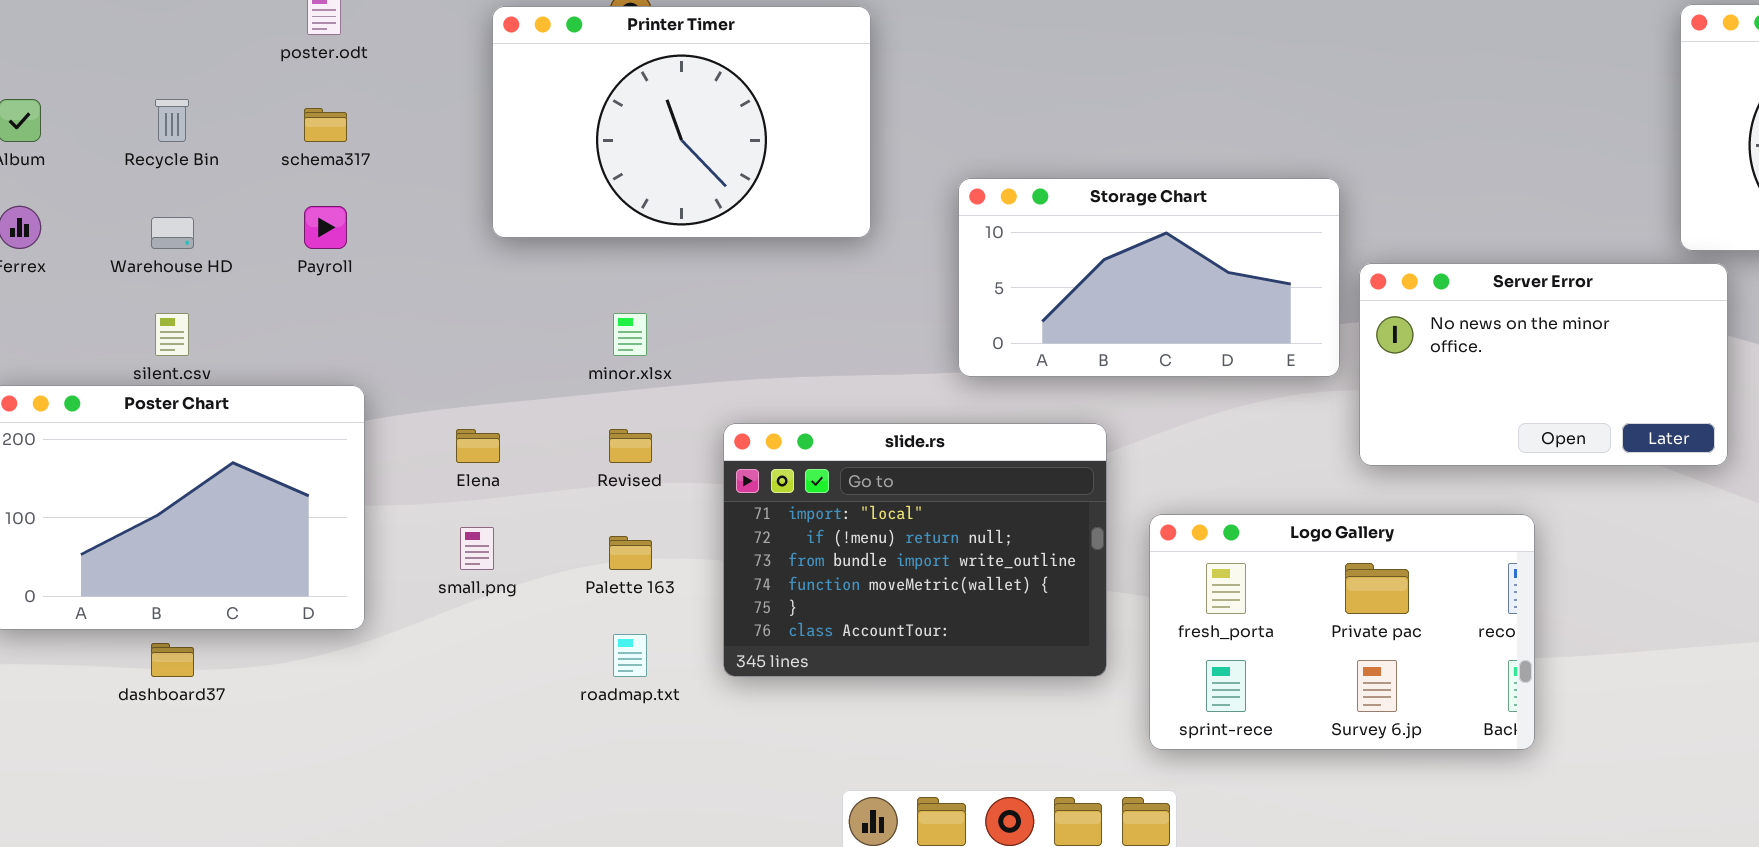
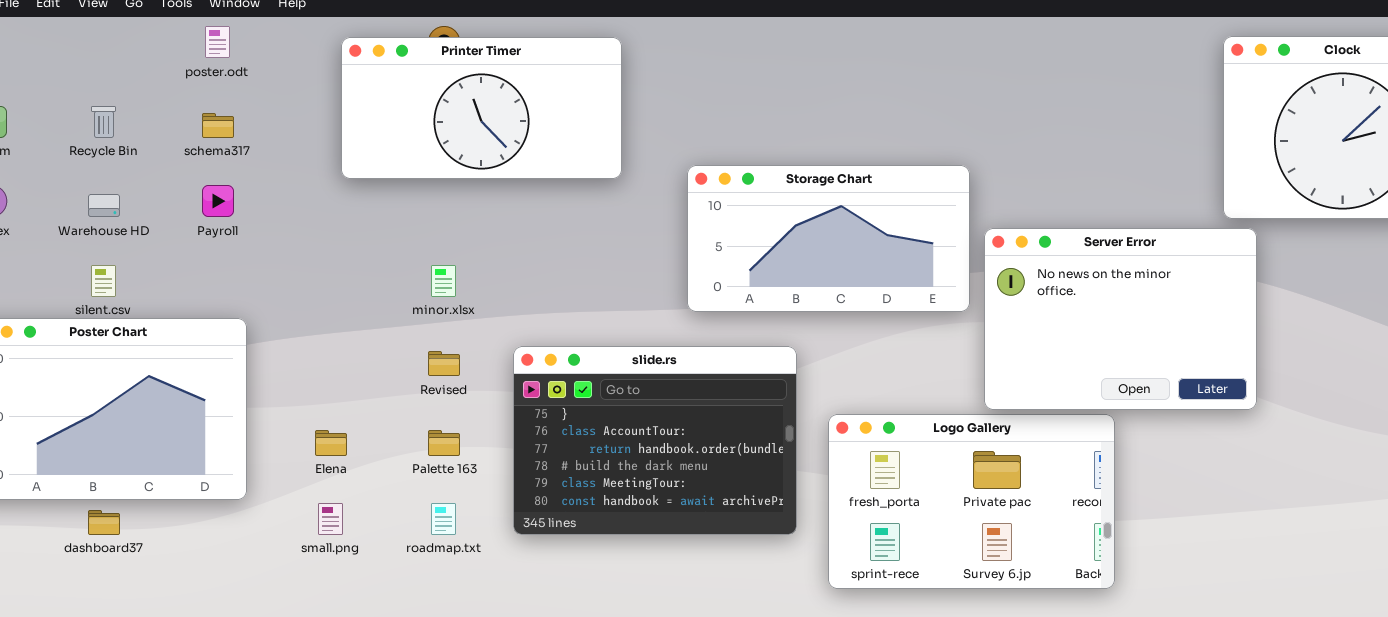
Printer Timer: [492,6,871,238] -> [341,37,622,179], resized
Server Error: [1359,263,1728,466] -> [984,228,1257,410], resized
slide.rs: [723,423,1107,677] -> [513,346,797,535], scrolled down 4 rows
Elena: [456,429,500,463] -> [315,430,347,456], moved
small.png: [460,527,494,570] -> [318,503,343,535], moved

